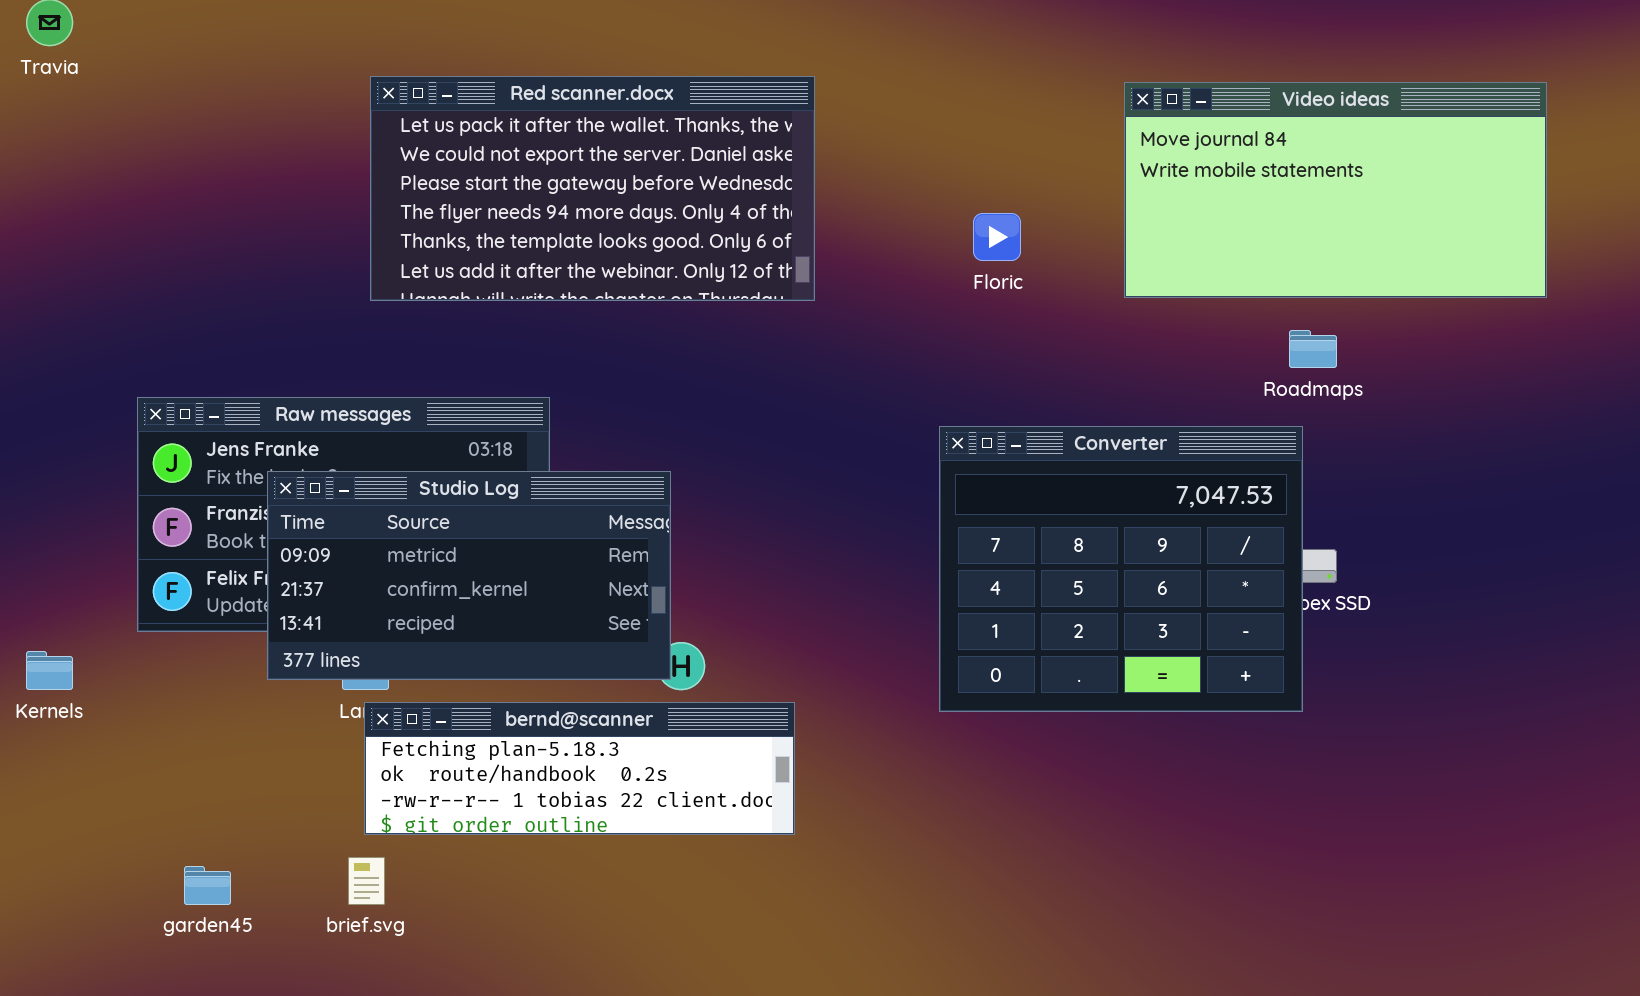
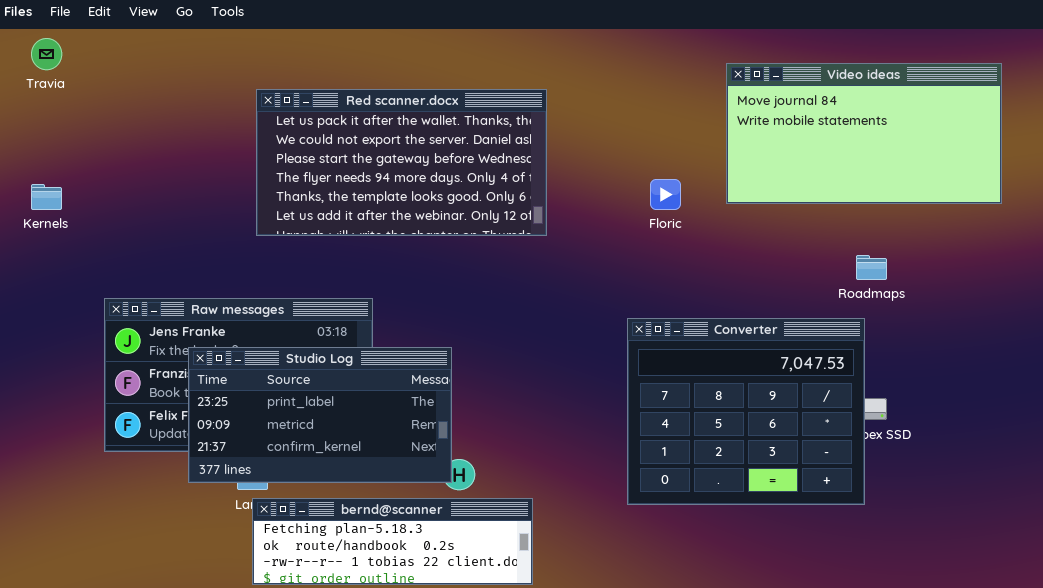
Video ideas: [1124,82,1547,298] -> [726,63,1002,204], moved
Studio Log: [267,471,671,680] -> [188,347,452,483], scrolled up 1 row
Kernels: [26,651,73,690] -> [31,184,62,210], moved

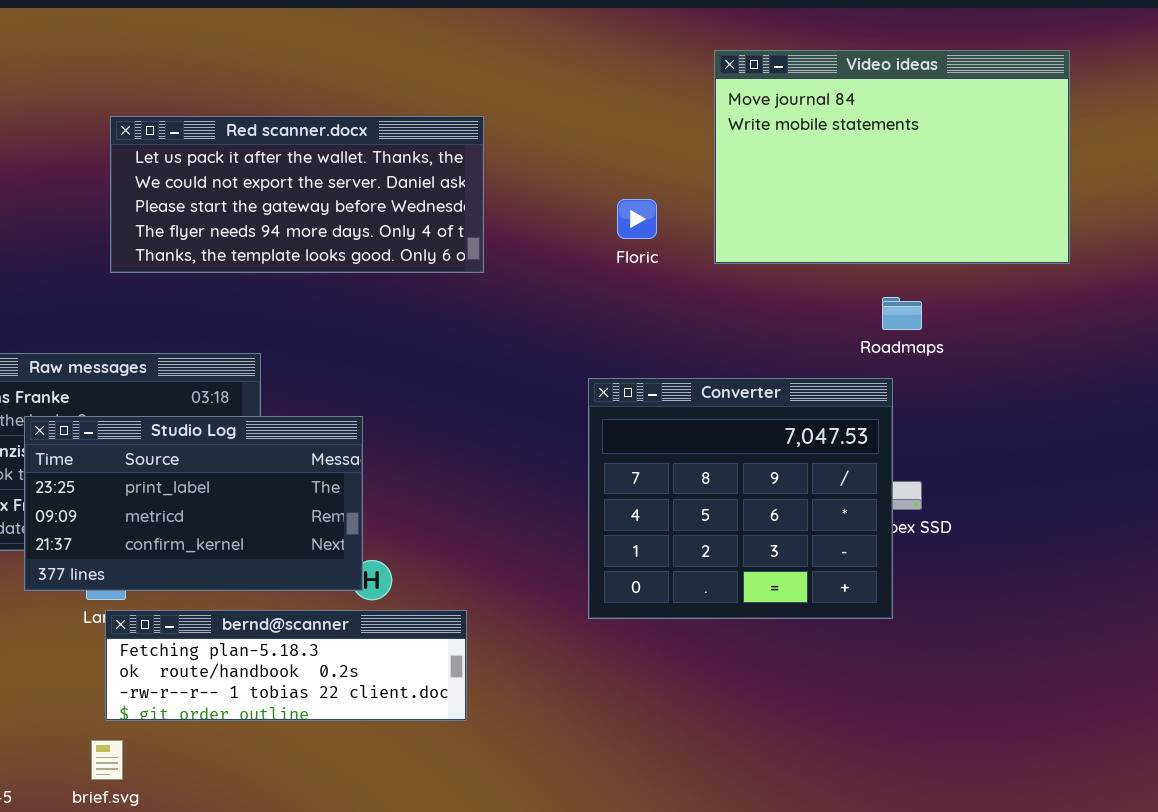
Video ideas: [726,63,1002,204] -> [714,50,1070,264], resized
Red scanner.docx: [256,89,547,236] -> [110,116,484,273], resized

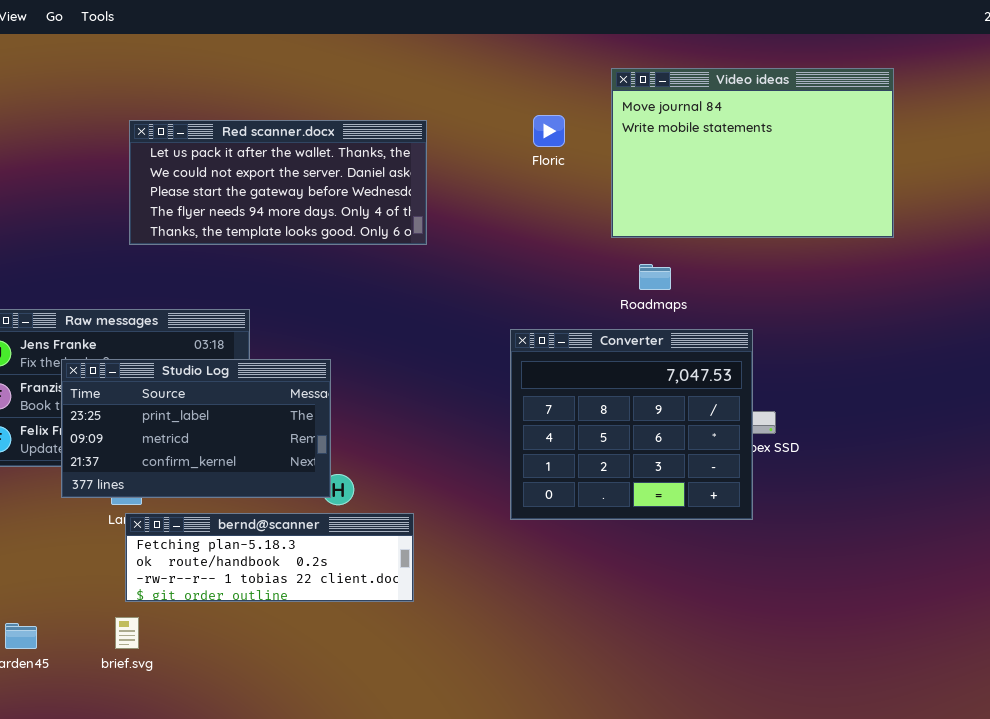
Floric: [617,199,657,239] -> [533,115,565,147], moved
Roadmaps: [882,297,922,330] -> [639,264,671,290], moved

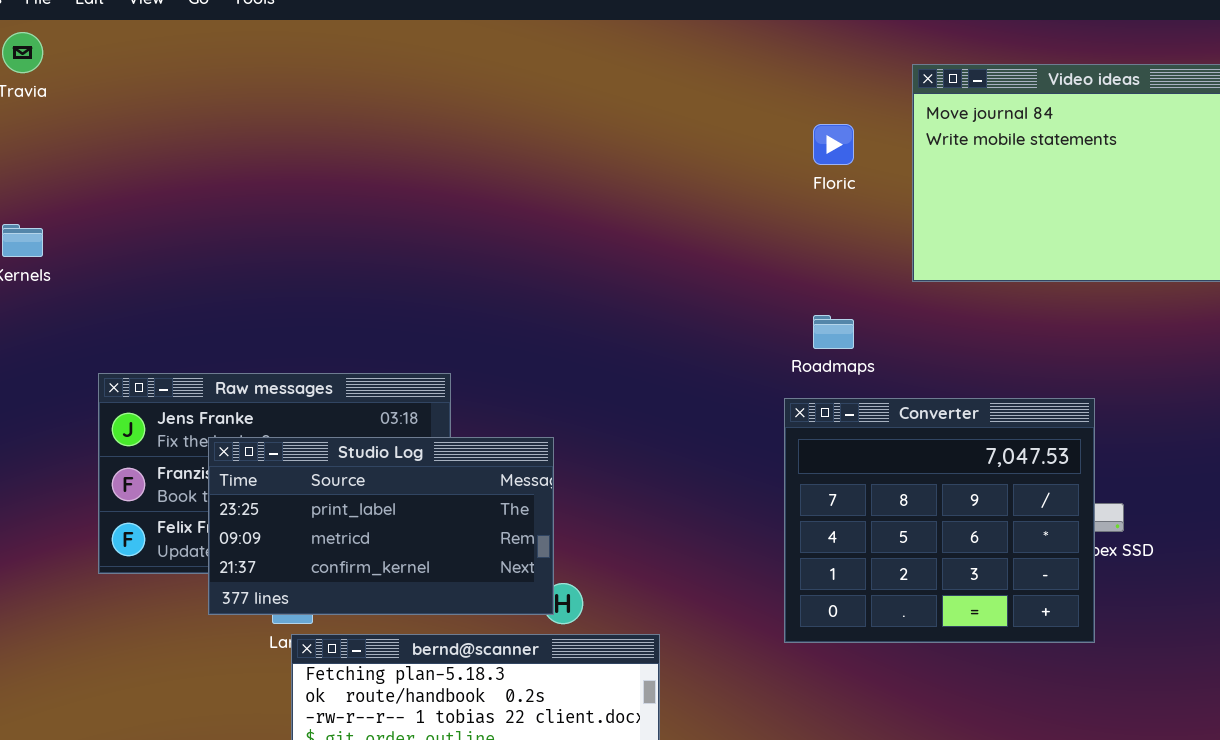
Red scanner.docx: [129,120,427,245] -> none, closed
Roadmaps: [639,264,671,290] -> [813,315,854,349], moved

